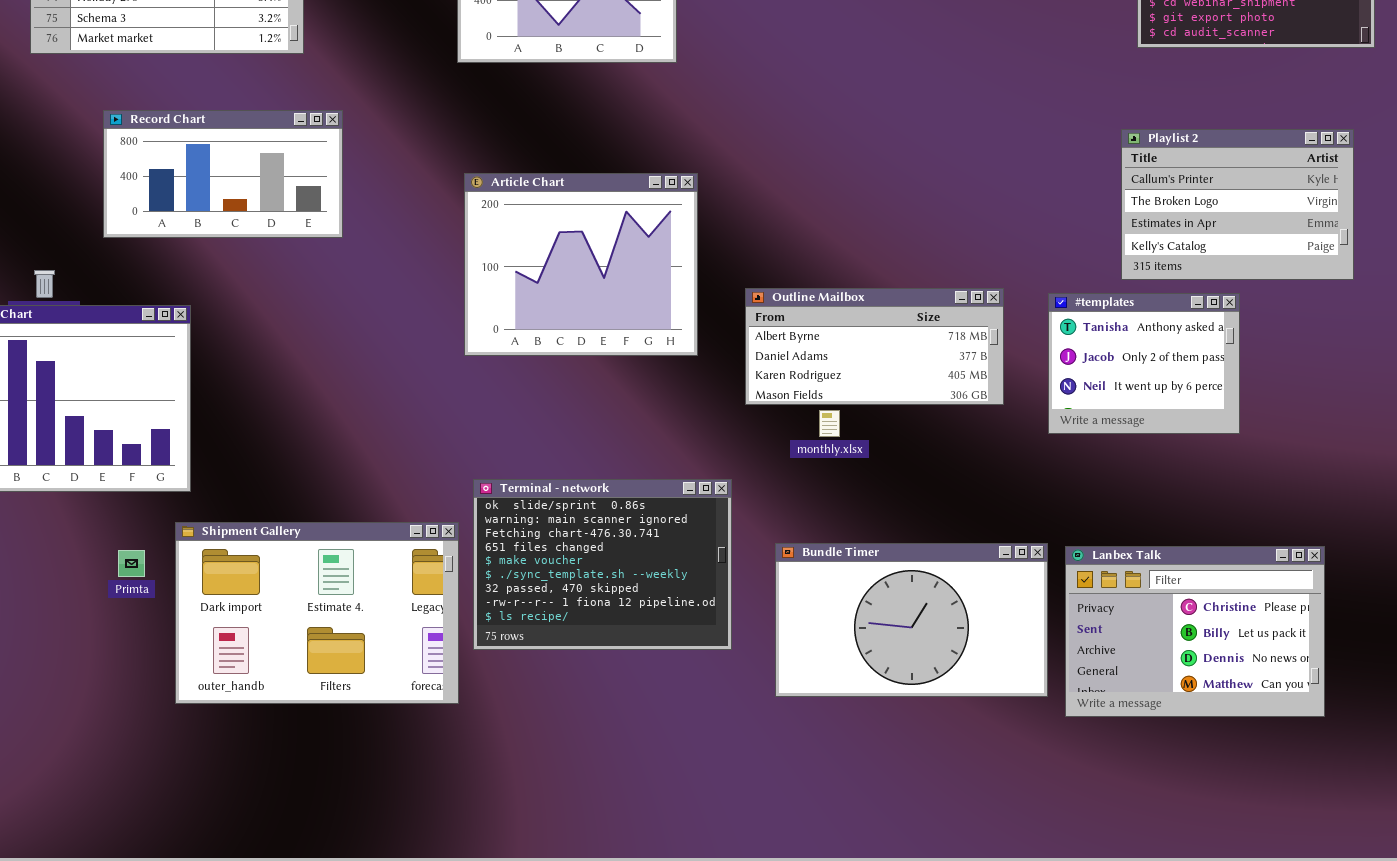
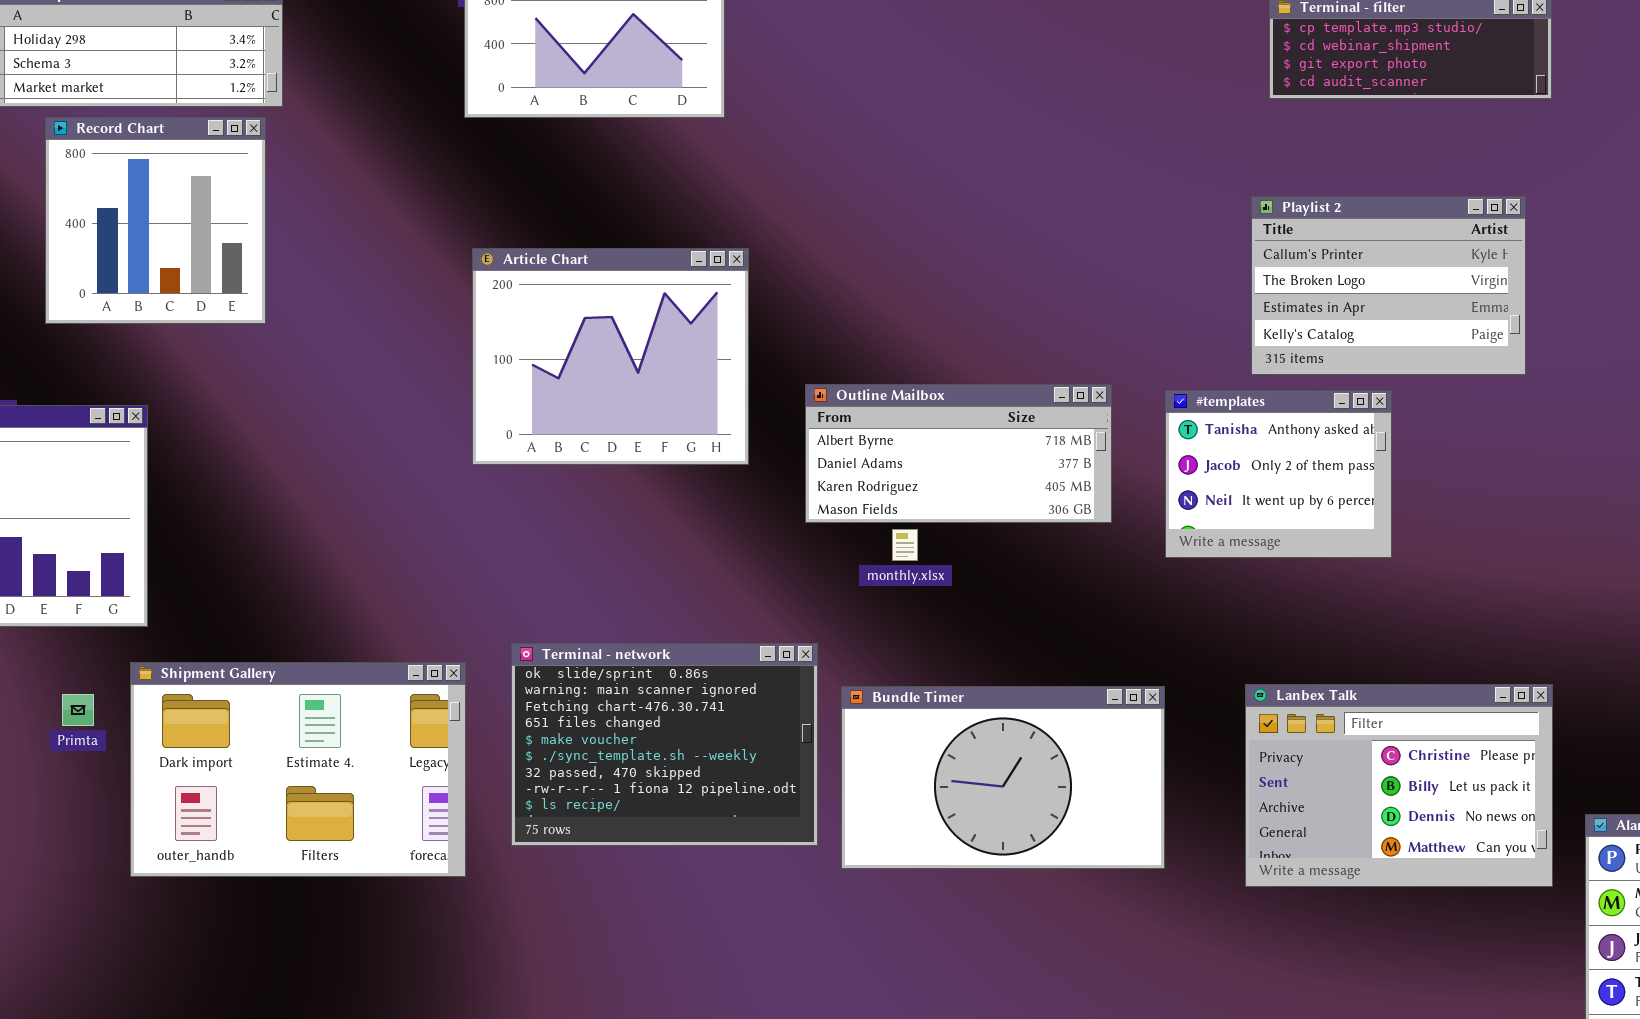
Record Chart: [103,110,343,238] -> [45,117,266,324], resized
Terminal - network: [473,479,732,650] -> [511,643,818,846], moved
Lanbex Talk: [1065,546,1325,717] -> [1245,684,1553,887], moved

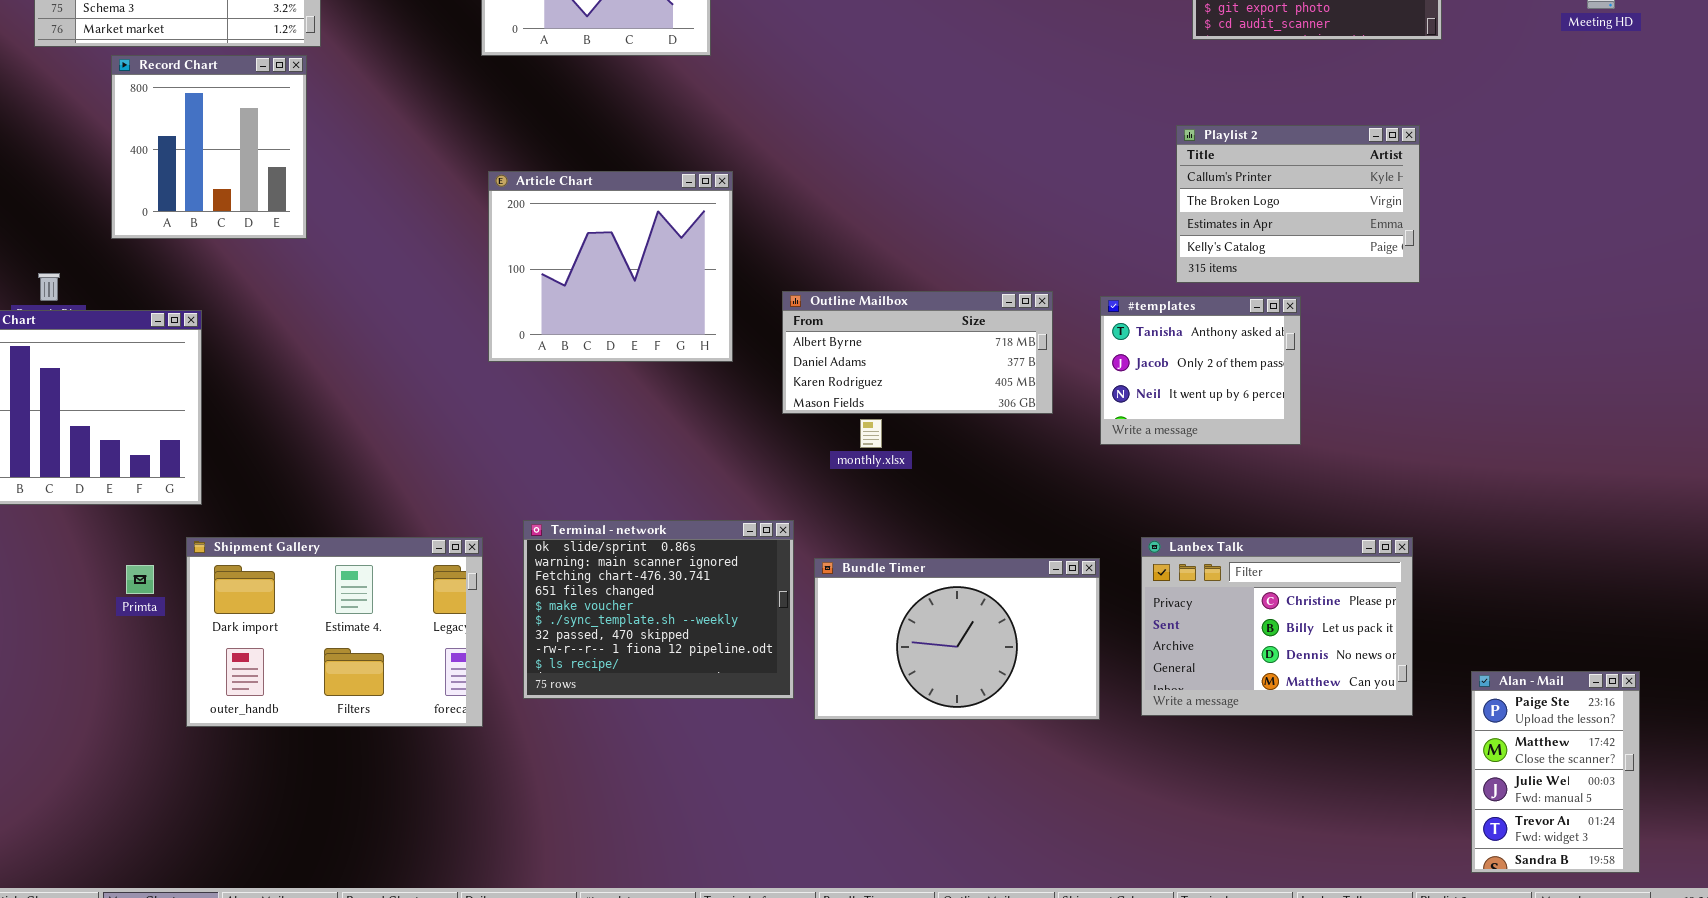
Lanbex Talk: [1245,684,1553,887] -> [1141,537,1413,716], moved

